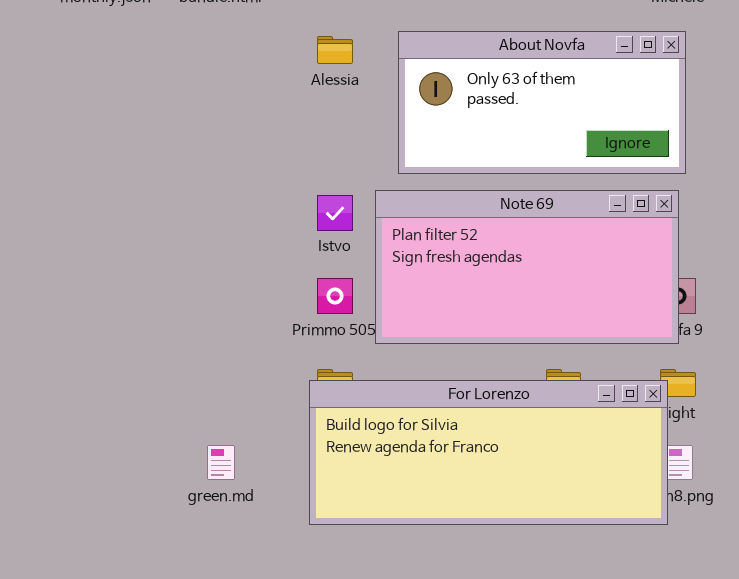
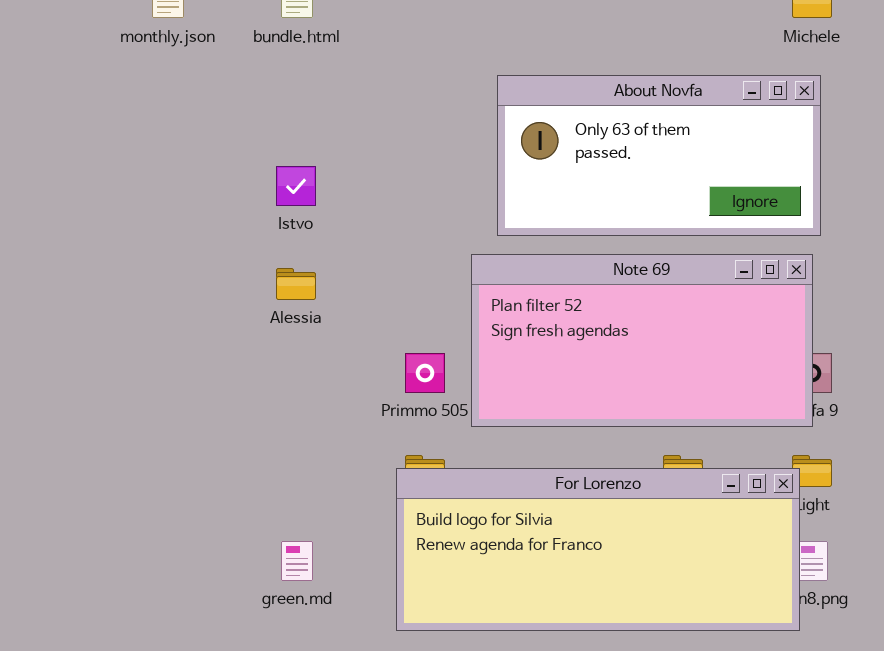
Alessia: [317,36,353,64] -> [276,268,316,300], moved
Istvo: [317,195,353,231] -> [276,166,316,206], moved

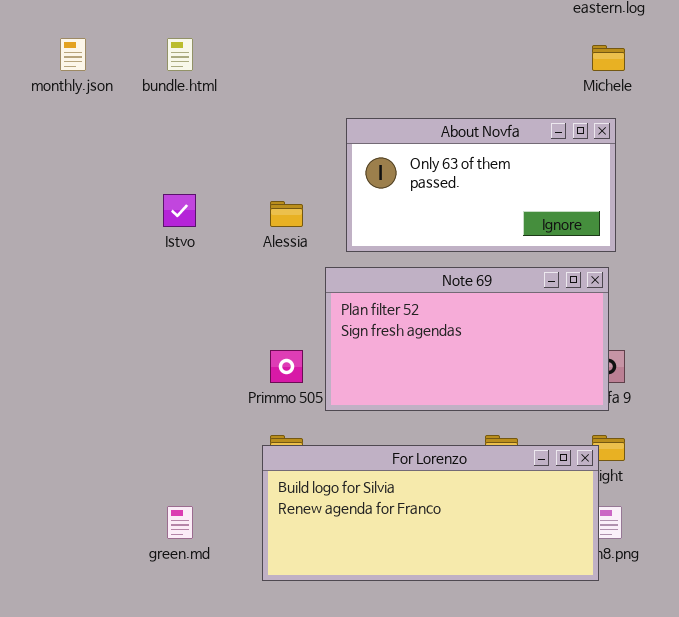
Alessia: [276,268,316,300] -> [270,201,303,227], moved

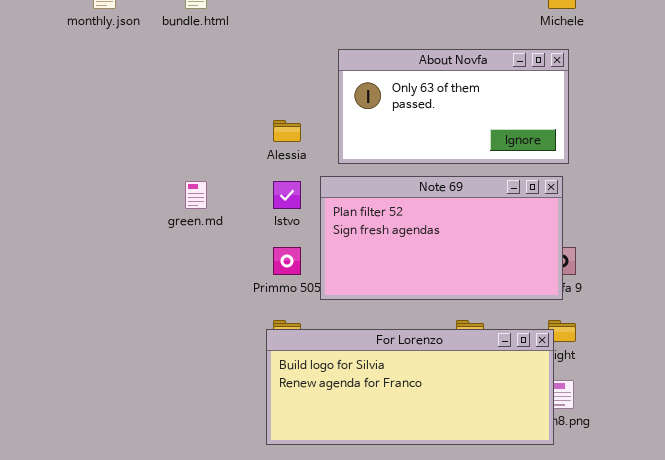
Istvo: [163,194,196,227] -> [273,181,301,209], moved
green.md: [167,506,193,539] -> [185,181,207,209], moved

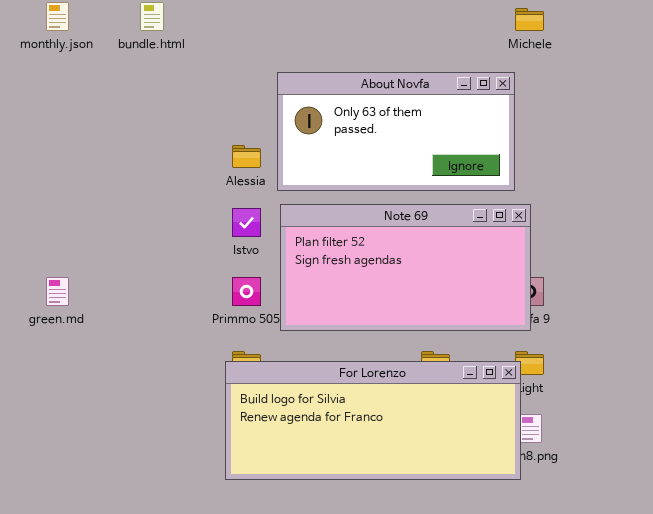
About Novfa: [338,49,569,164] -> [277,72,515,191], moved
green.md: [185,181,207,209] -> [46,277,69,306], moved

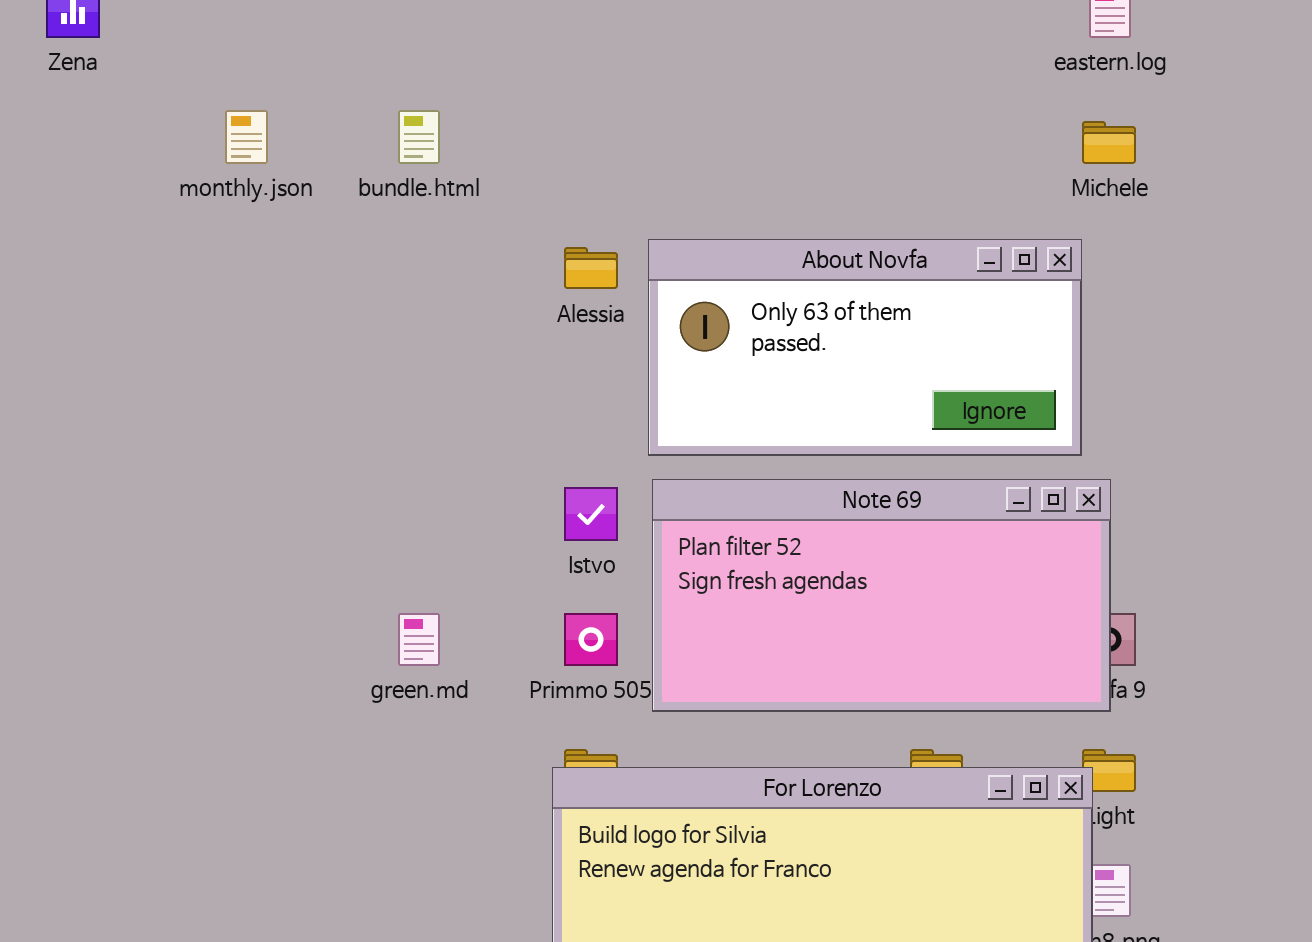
Alessia: [232,145,261,168] -> [564,247,618,289], moved
green.md: [46,277,69,306] -> [398,613,440,666], moved

